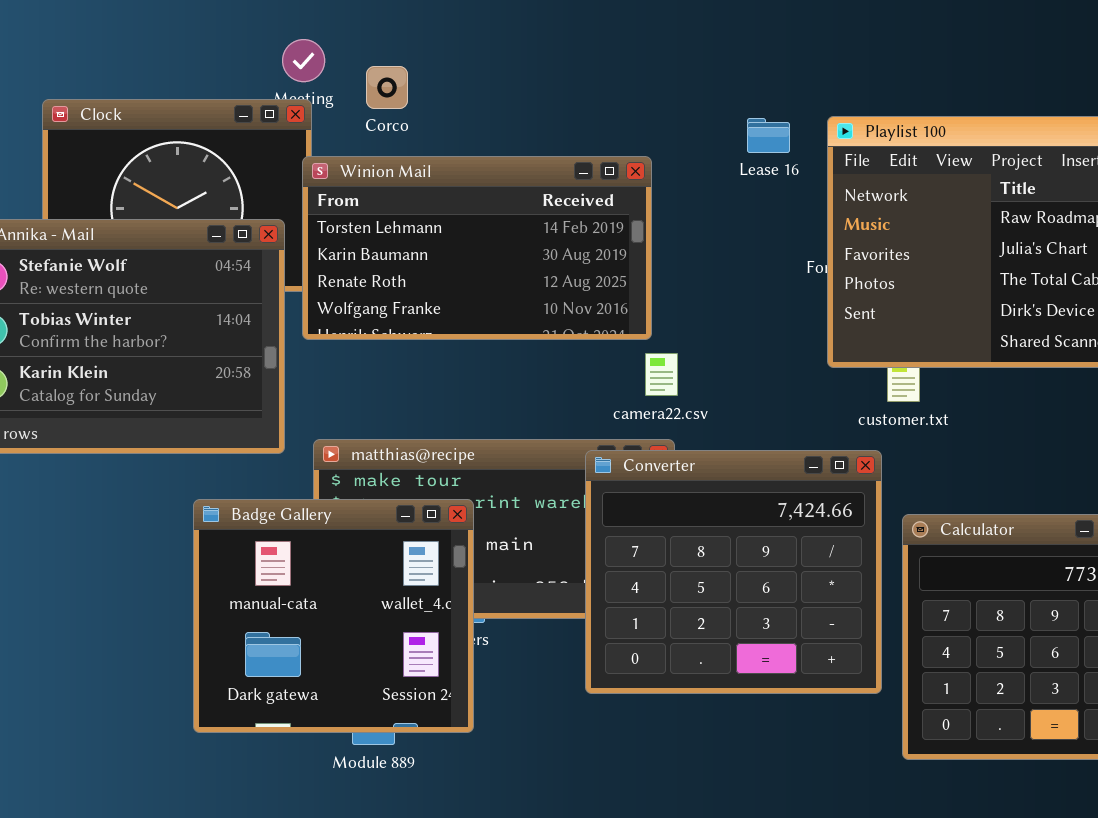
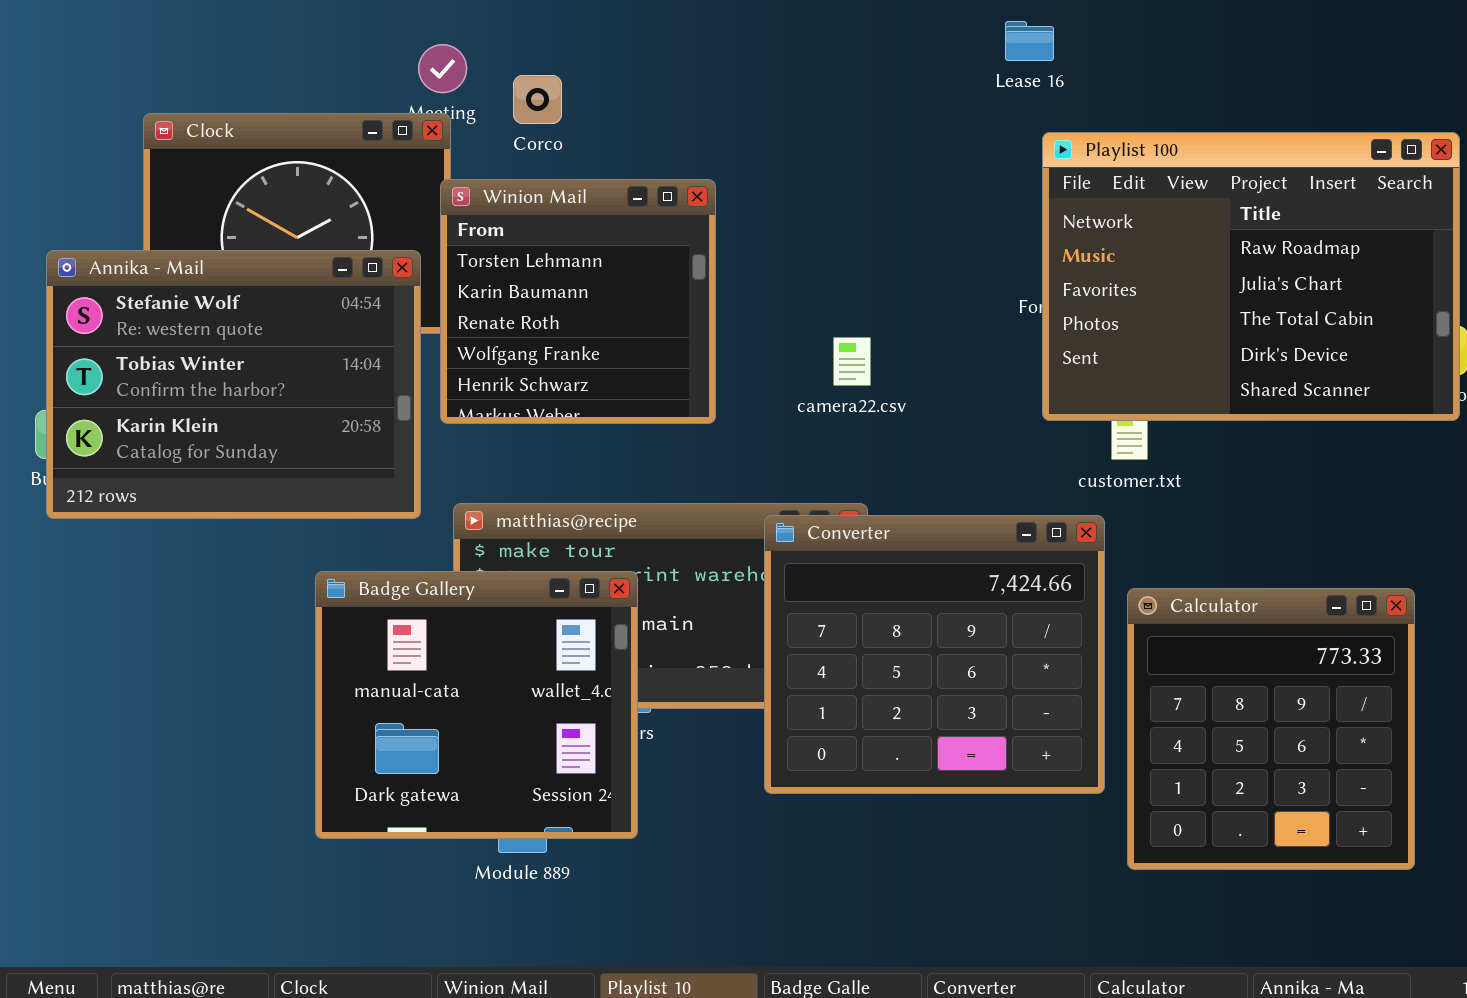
Lease 16: [747,118,790,153] -> [1005,21,1054,61], moved
Winion Mail: [302,156,652,340] -> [440,179,716,424], resized
camera22.csv: [645,353,678,396] -> [833,337,871,386], moved

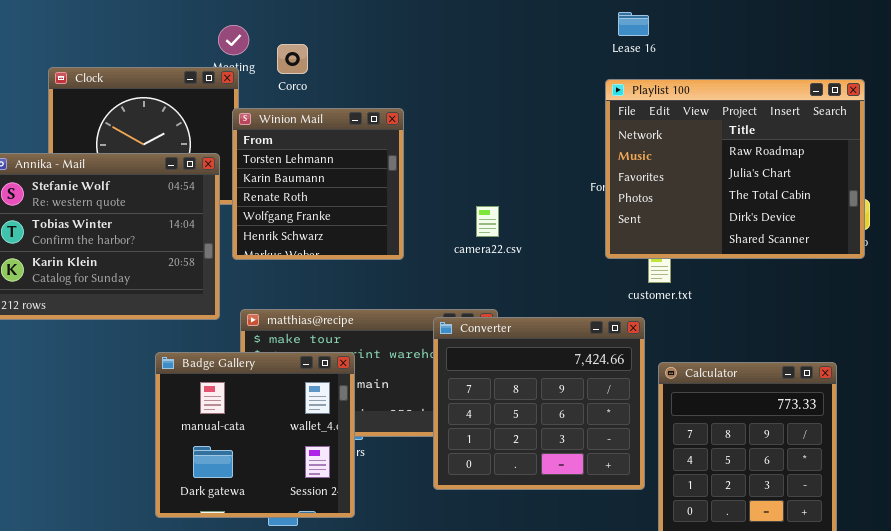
Lease 16: [1005,21,1054,61] -> [618,12,649,36], moved

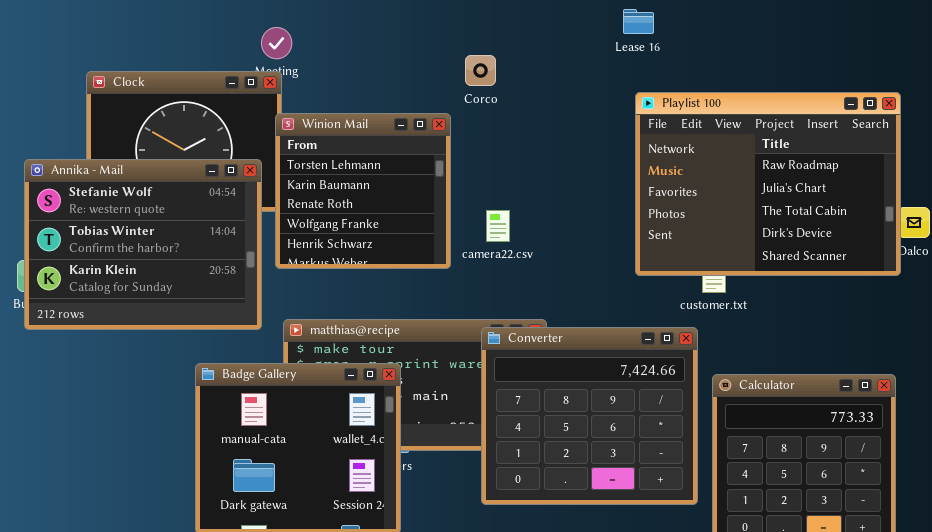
Lease 16: [618,12,649,36] -> [623,9,654,34], moved
Corco: [277,44,308,74] -> [465,55,496,86], moved
Playlist 100: [605,79,865,259] -> [635,92,901,276], moved
camera22.csv: [476,206,499,237] -> [486,210,510,242], moved

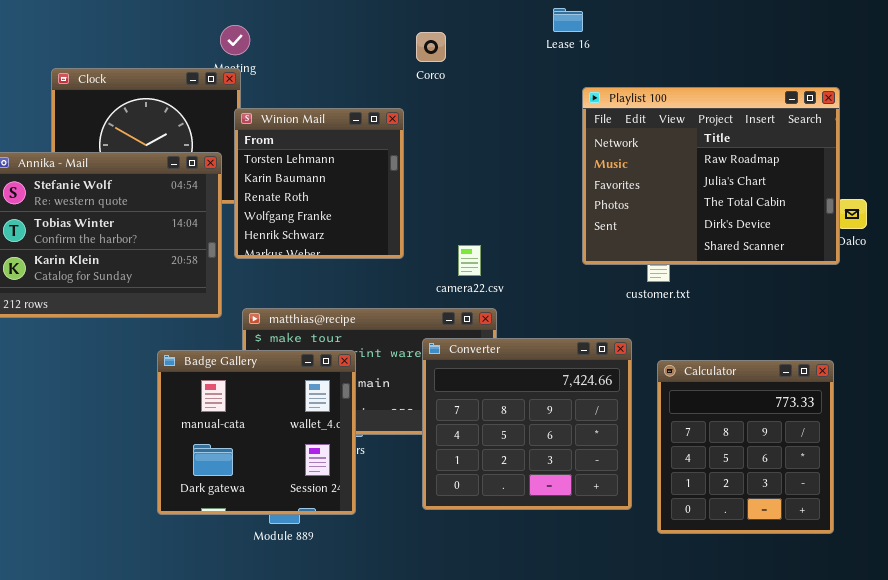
Lease 16: [623,9,654,34] -> [553,8,583,32], moved
Corco: [465,55,496,86] -> [416,32,446,62], moved
camera22.csv: [486,210,510,242] -> [458,245,481,276], moved
Converter: [481,327,698,505] -> [422,338,632,510], moved

